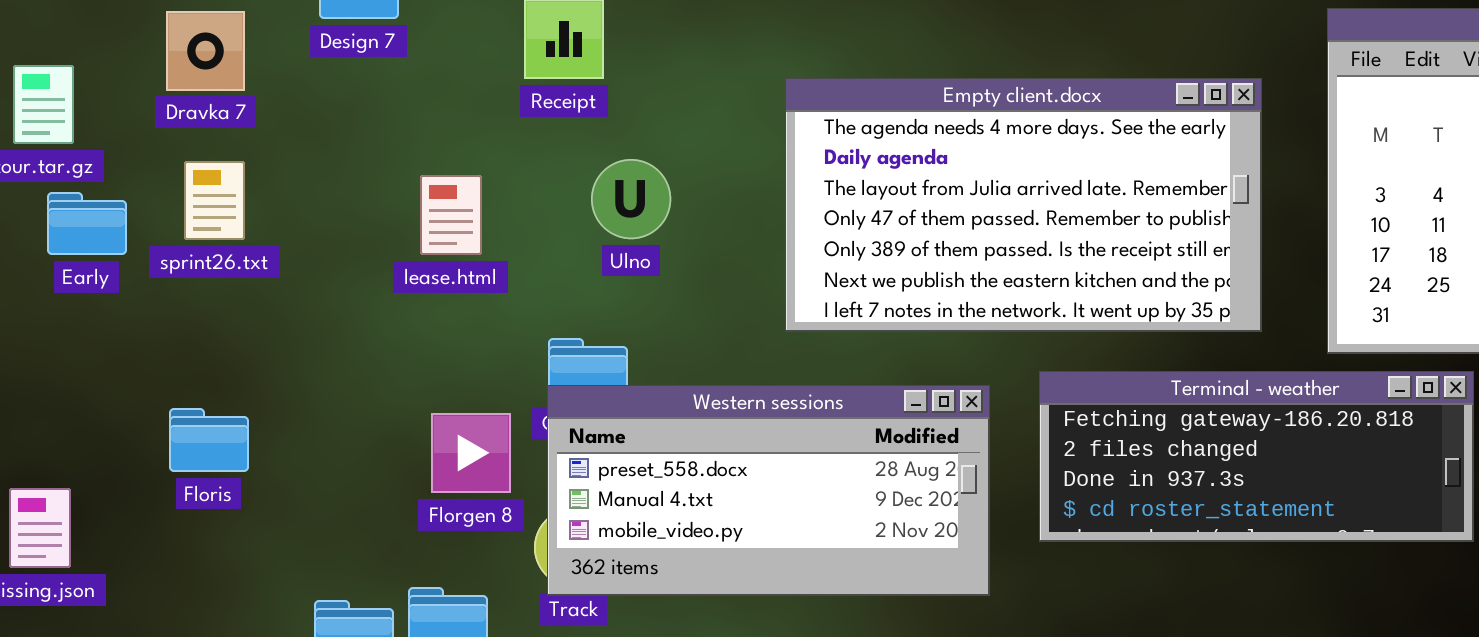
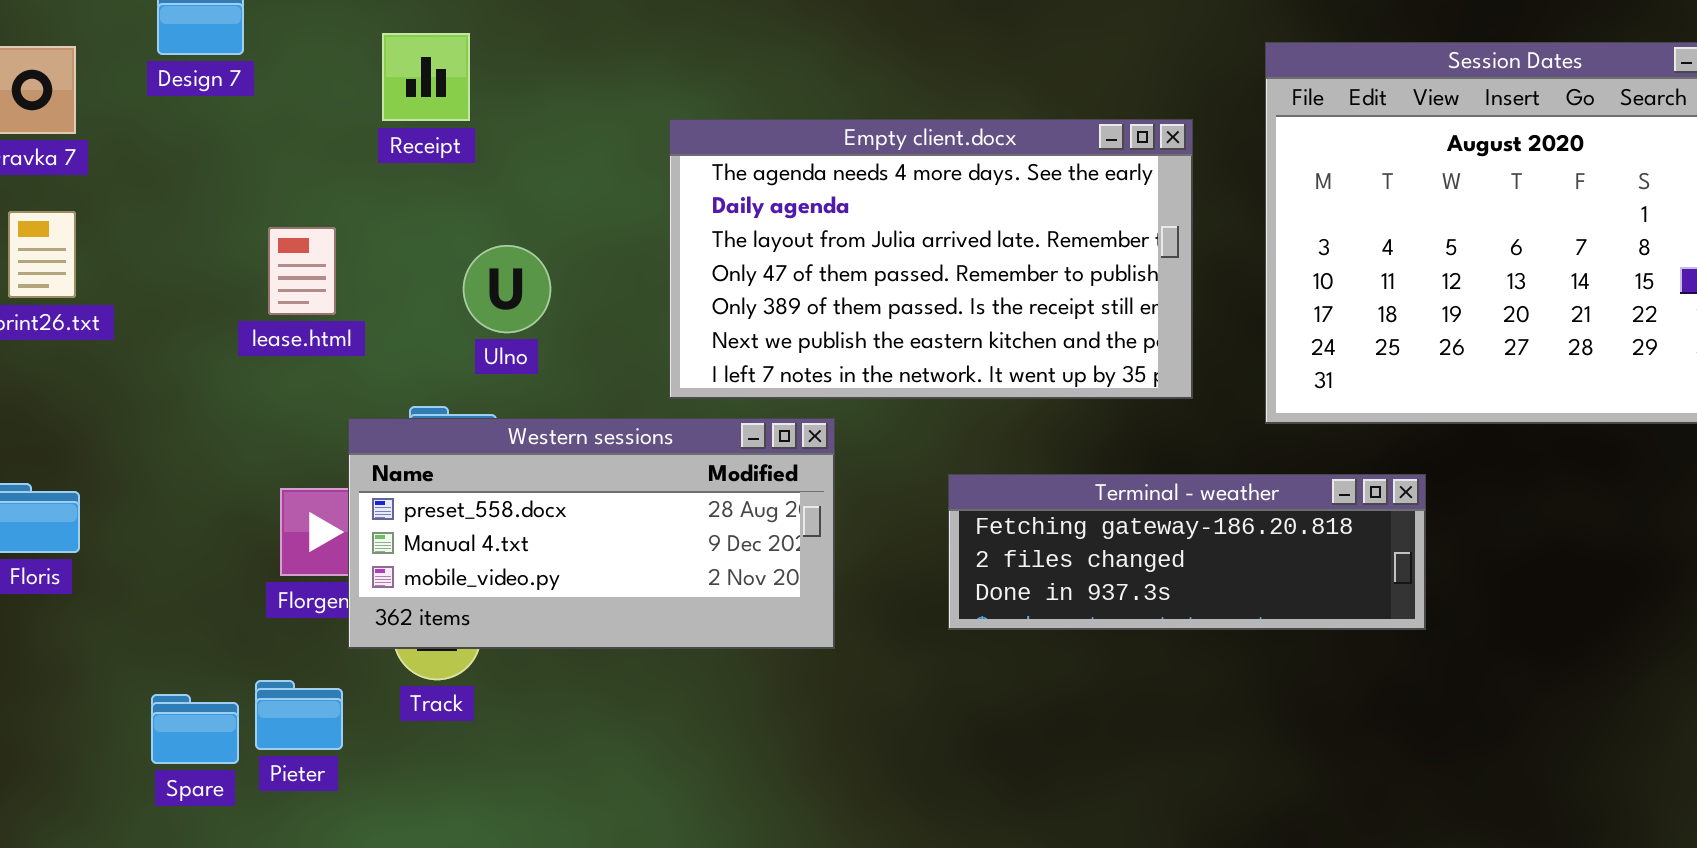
Ulno: [591,159,671,239] -> [463,245,551,333], moved
Terminal - weather: [1039,371,1474,542] -> [948,474,1426,630], resized
Western sessions: [547,385,990,596] -> [348,418,835,649], moved

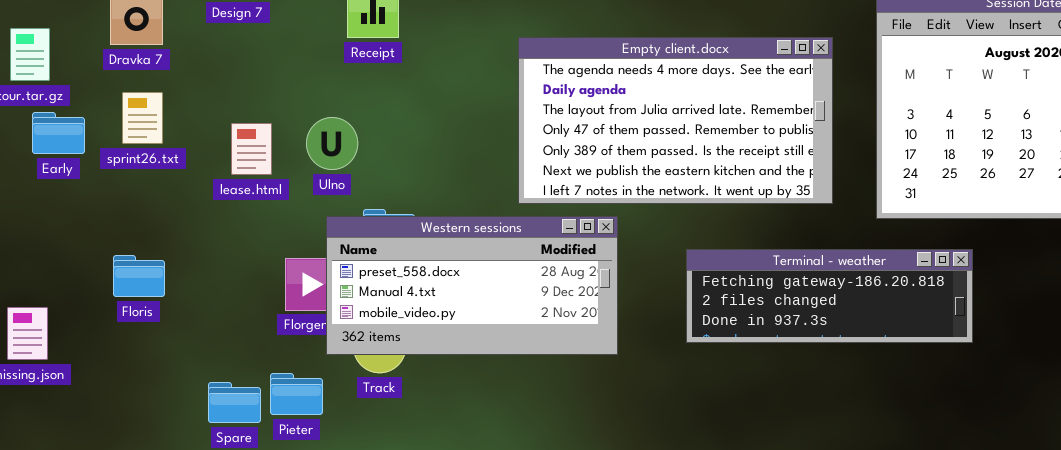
lease.html: [268,227,336,315] -> [231,123,272,175], moved
Ulno: [463,245,551,333] -> [306,117,358,170], moved

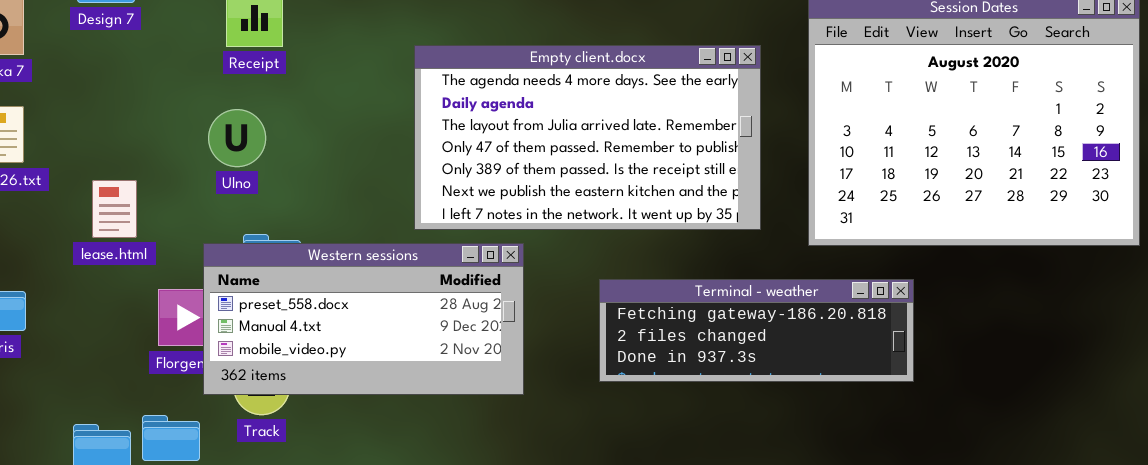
Ulno: [306,117,358,170] -> [208,109,266,167], moved
lease.html: [231,123,272,175] -> [92,180,137,238], moved

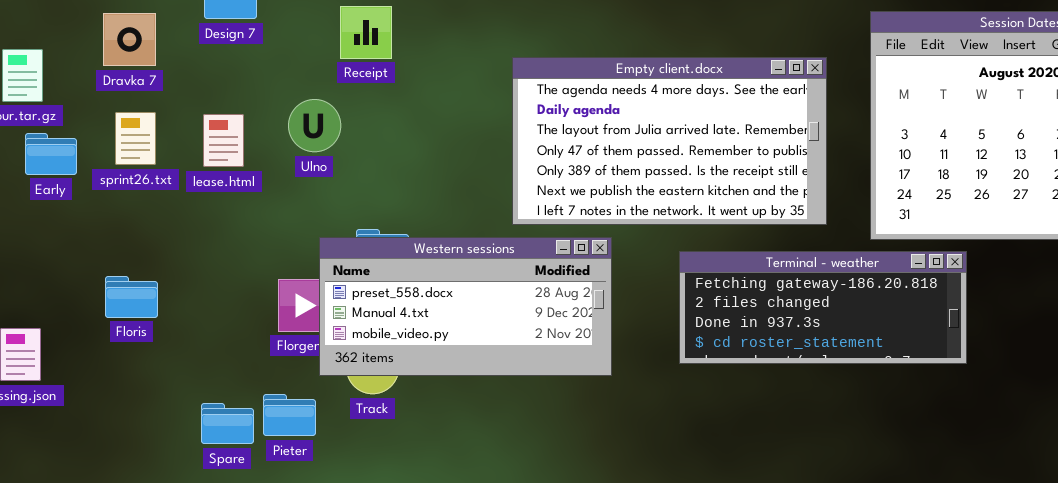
Ulno: [208,109,266,167] -> [288,99,341,152], moved
lease.html: [92,180,137,238] -> [203,114,244,167], moved
Terminal - weather: [599,279,914,382] -> [679,251,967,364], resized

